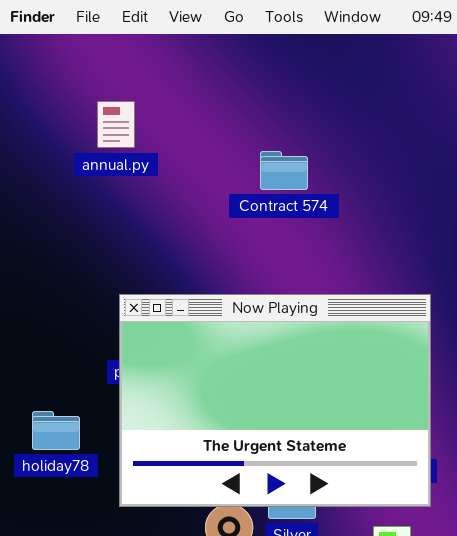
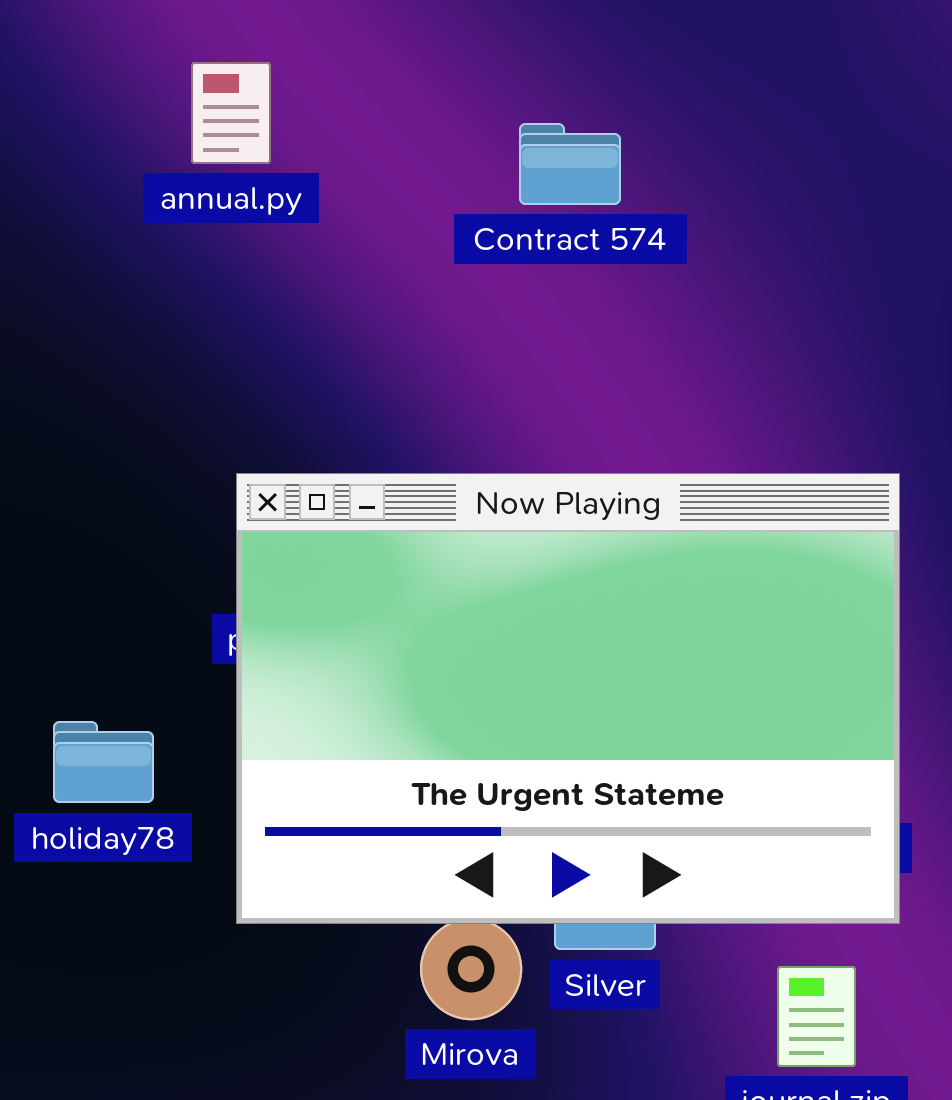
Contract 574: [260,151,308,190] -> [519,123,621,205], moved

